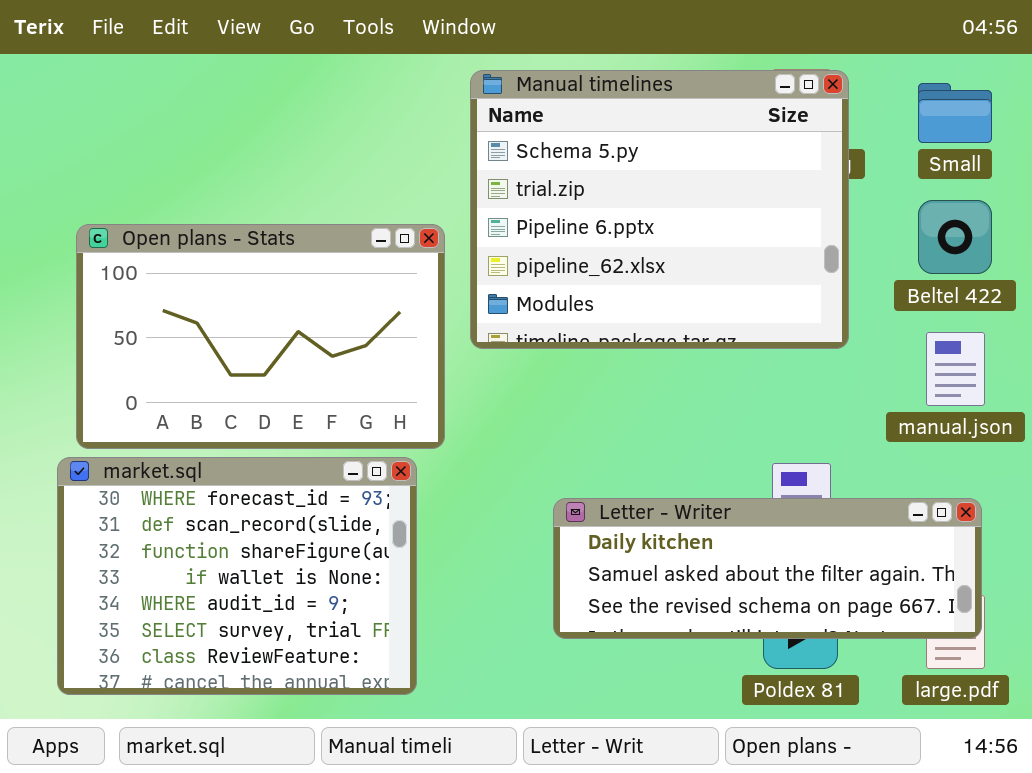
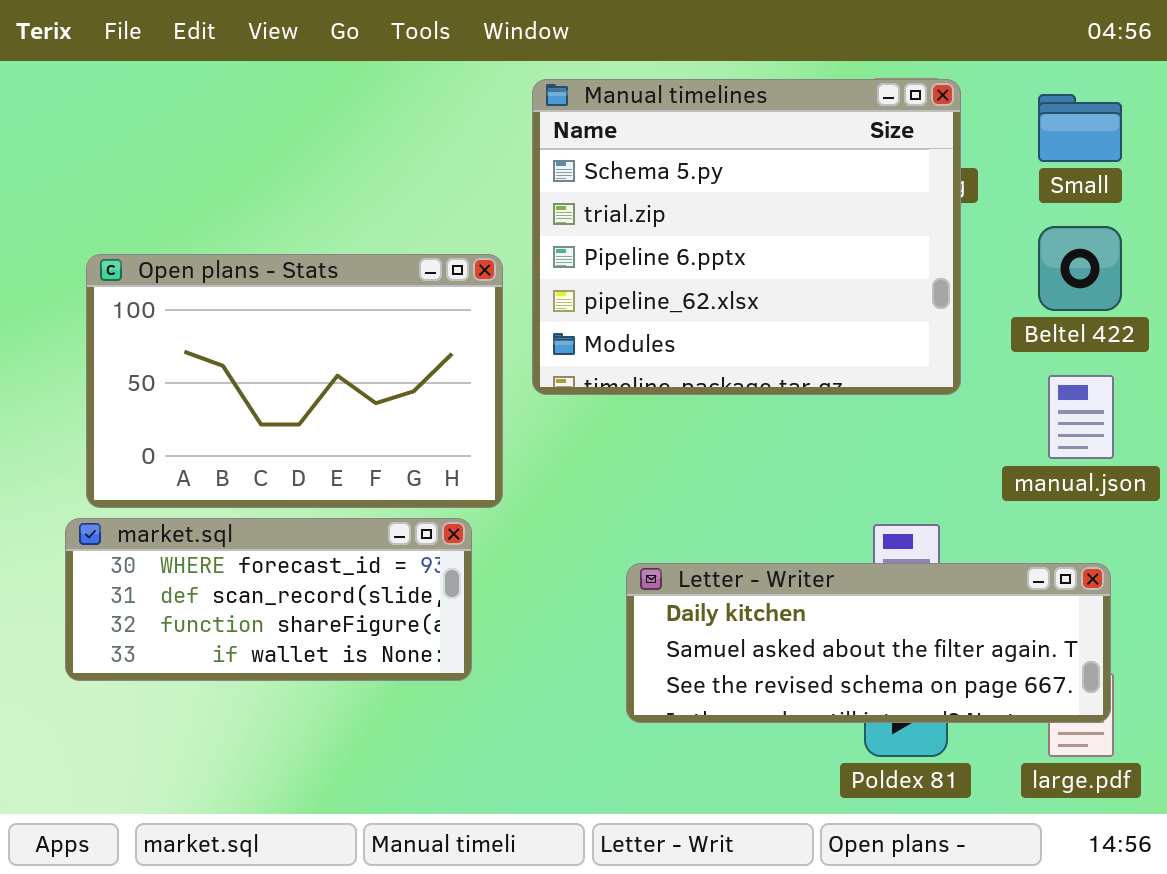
market.sql: [57,457,417,695] -> [65,518,472,681], resized

